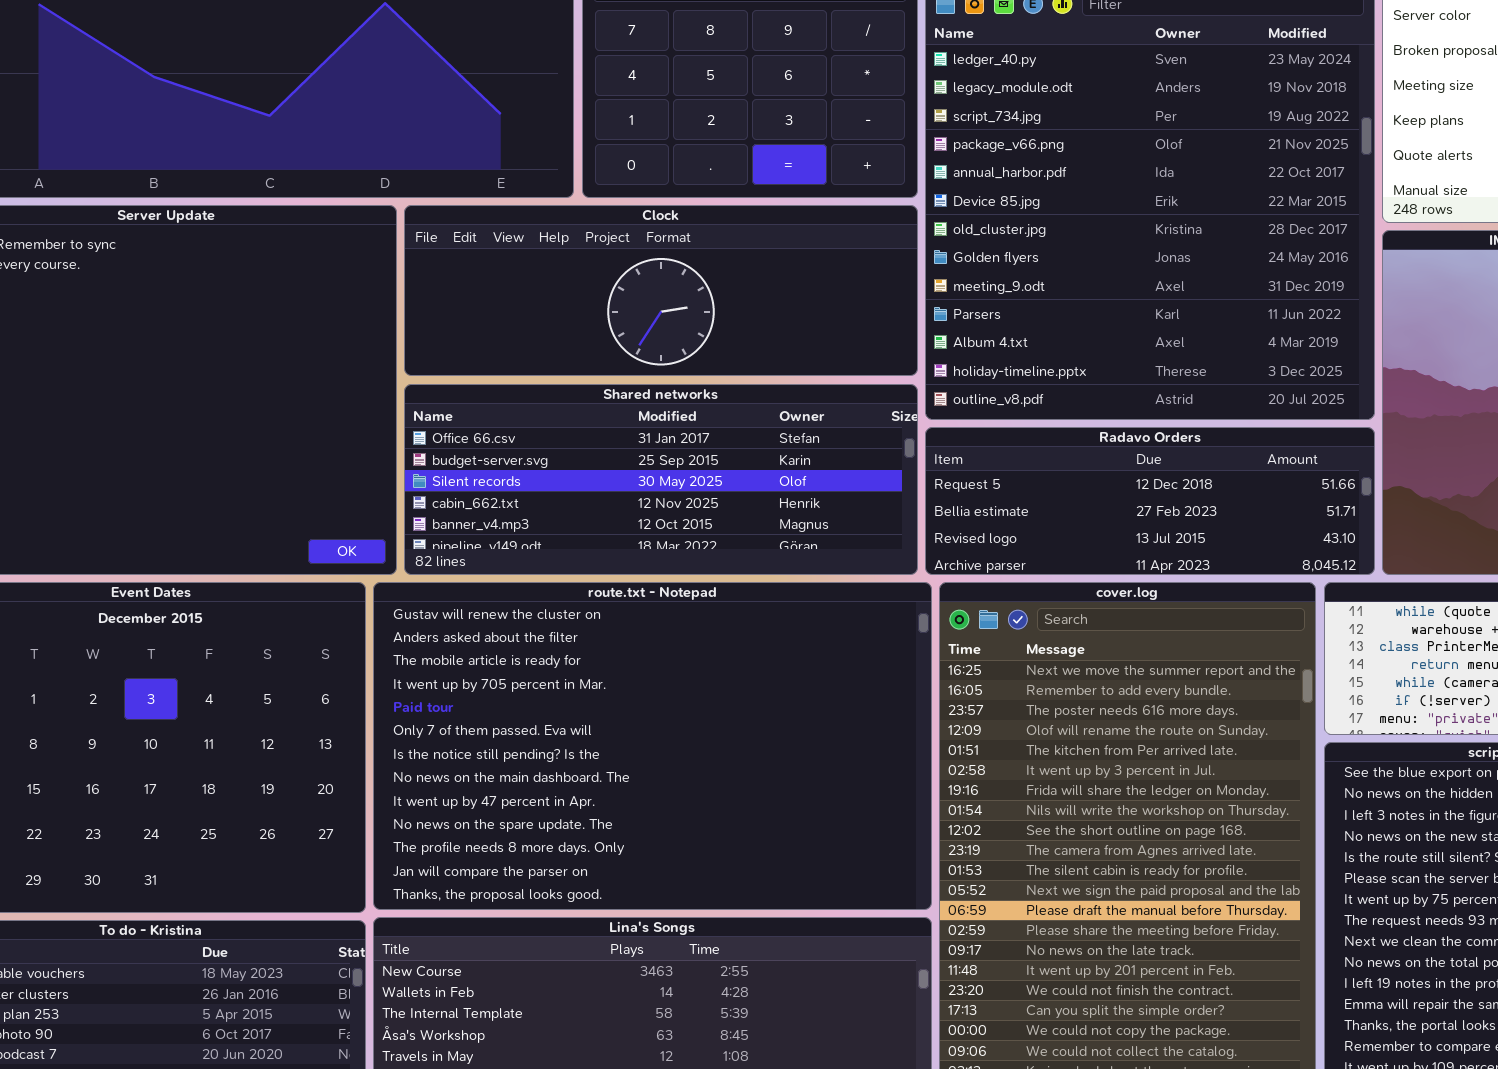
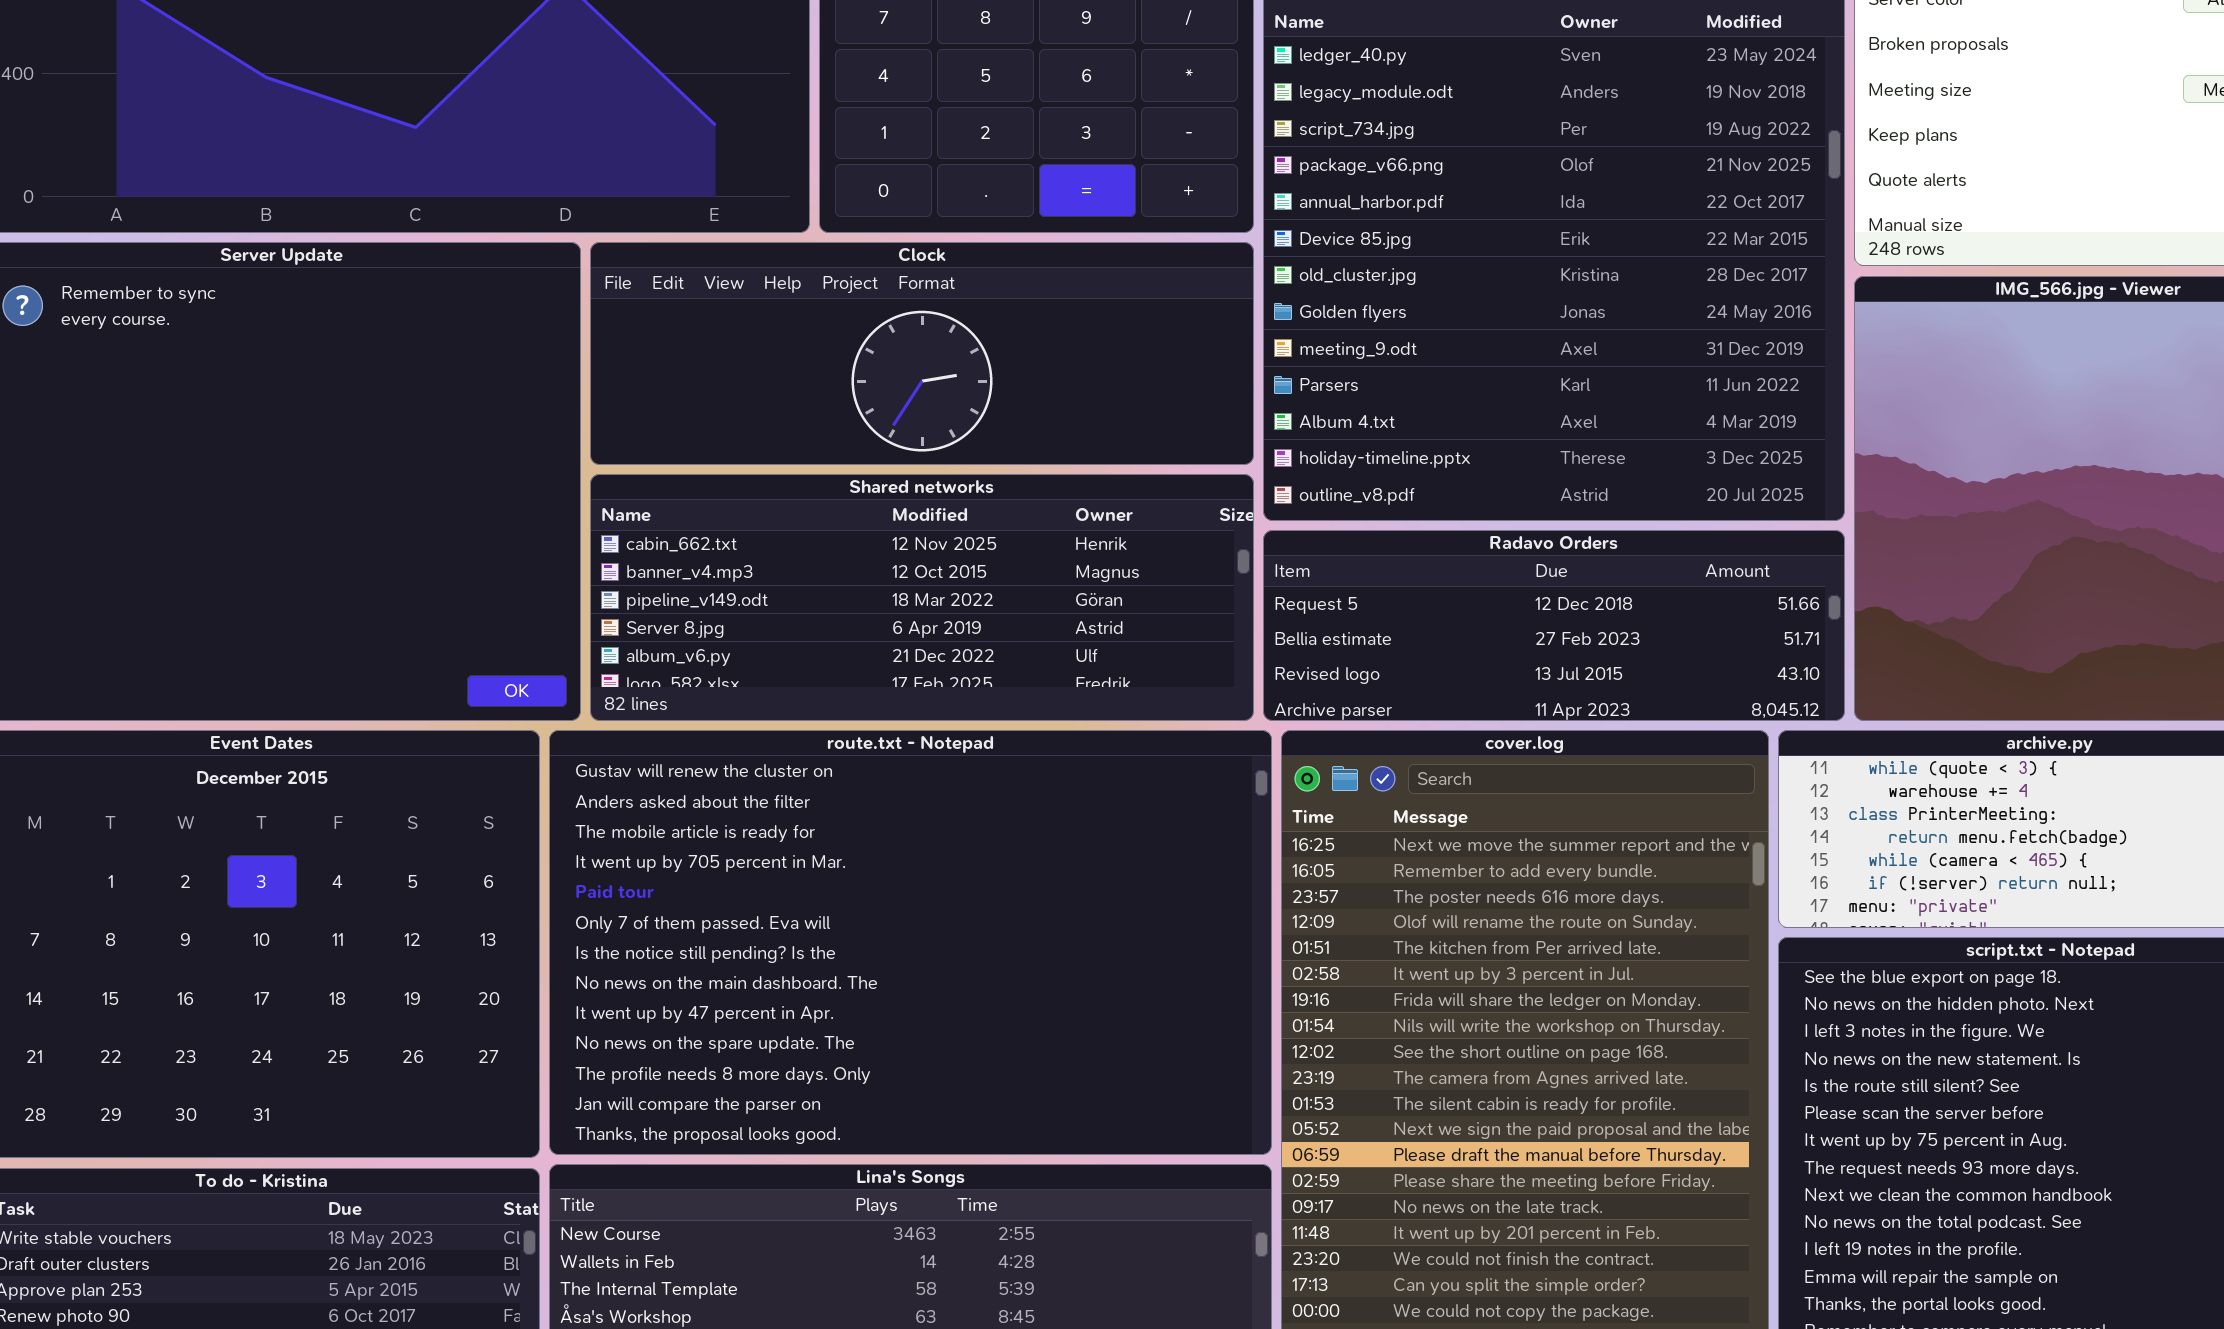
Shared networks: [404,384,918,575] -> [590,474,1254,721], scrolled down 3 rows

